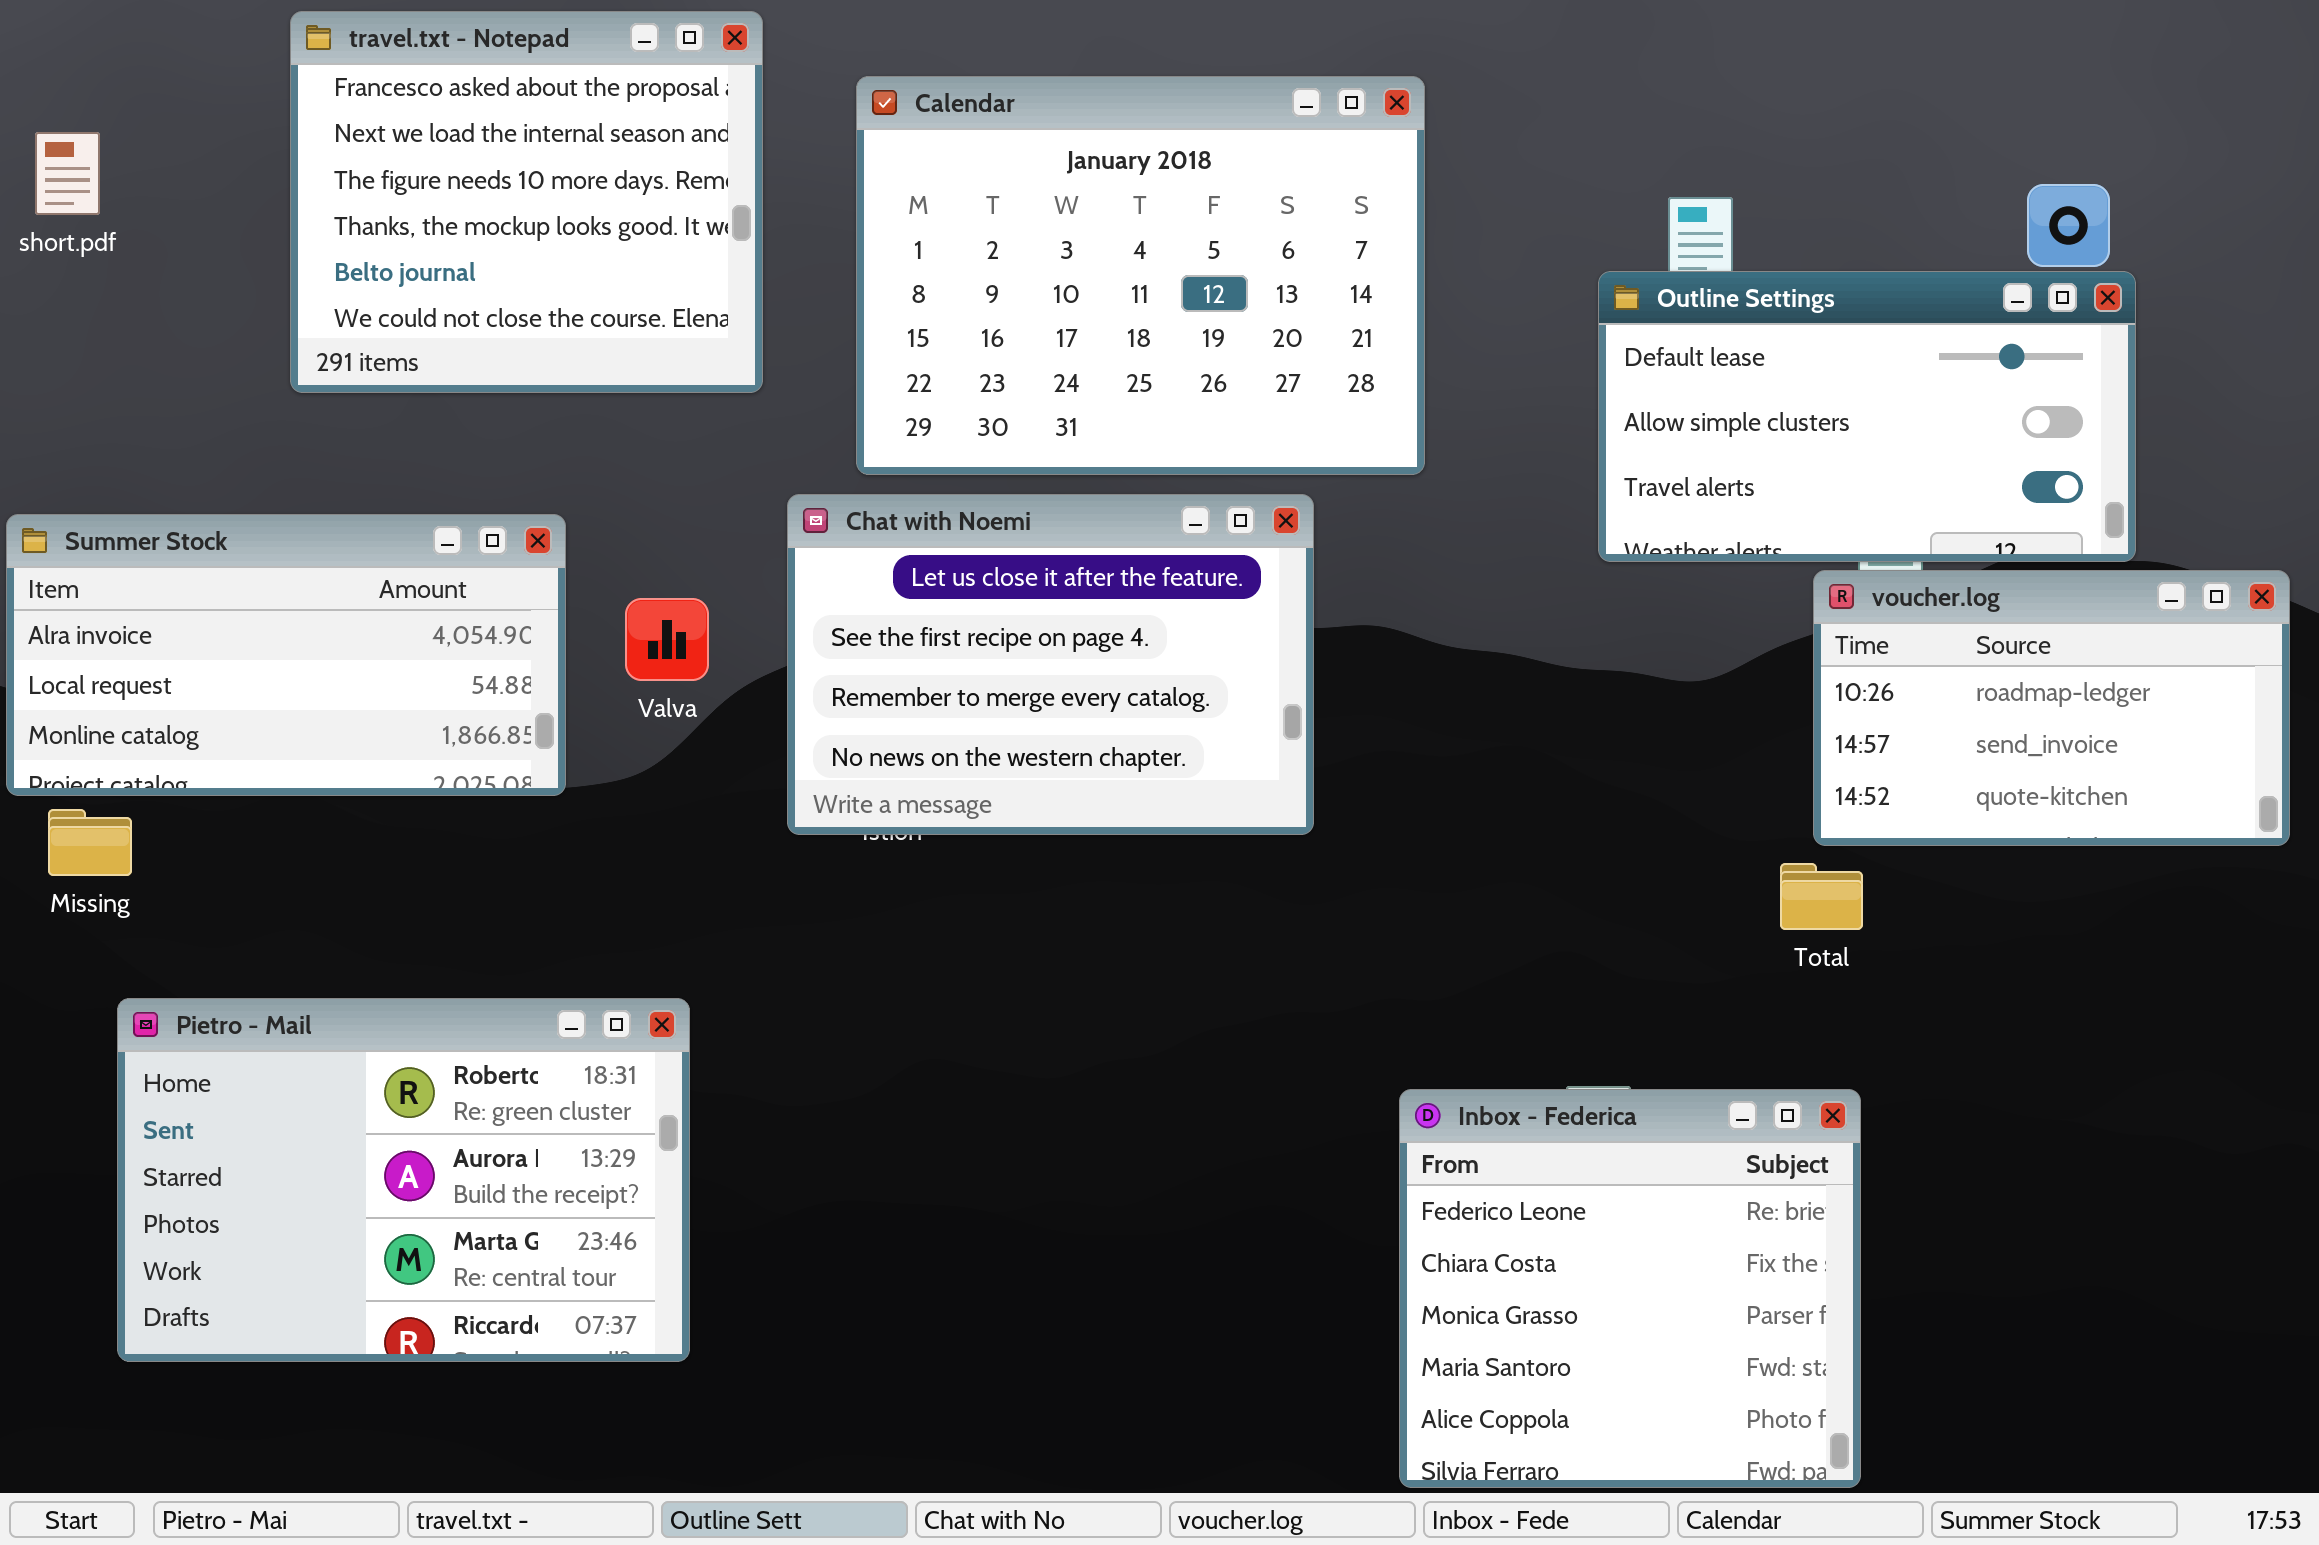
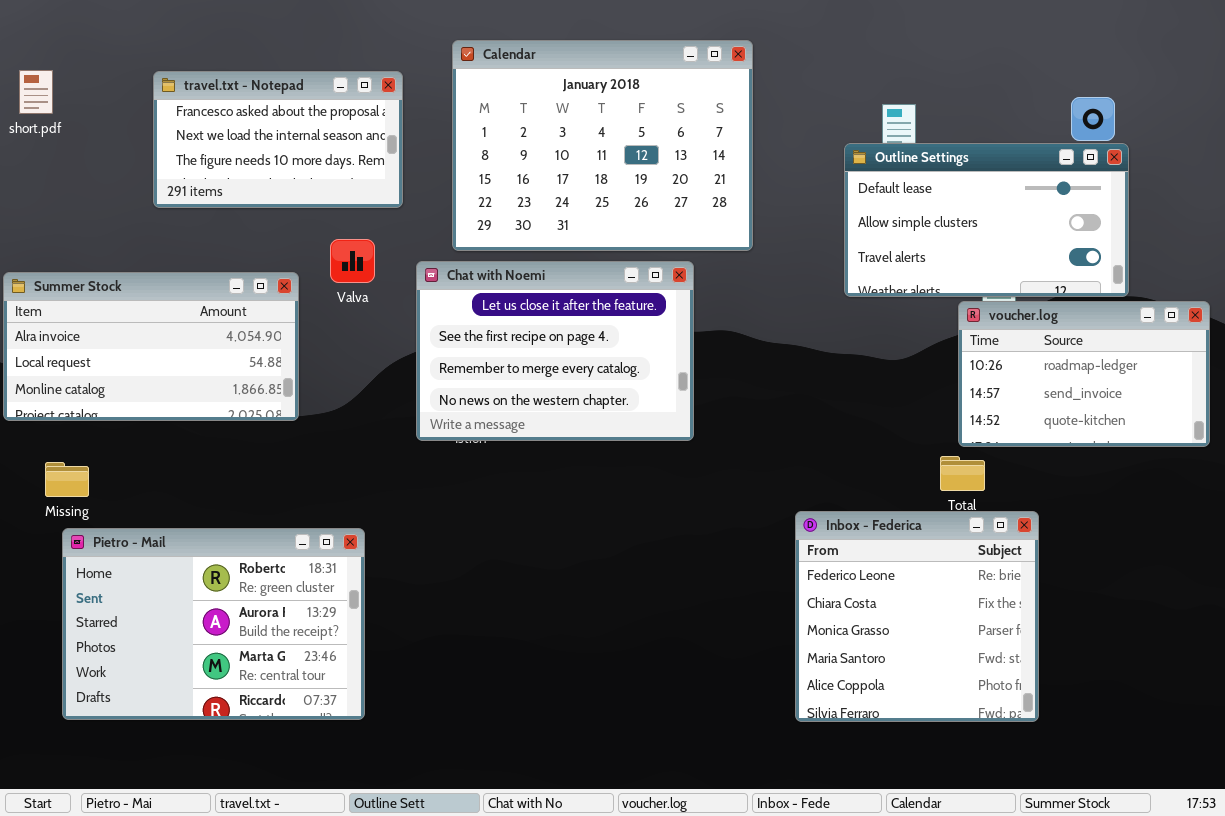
travel.txt - Notepad: [290,11,763,393] -> [153,71,403,208], resized
Valva: [625,598,709,681] -> [330,239,375,283], moved
Missing: [48,809,132,876] -> [45,462,89,497], moved
Inbox - Federica: [1399,1089,1861,1488] -> [795,511,1039,722], moved

